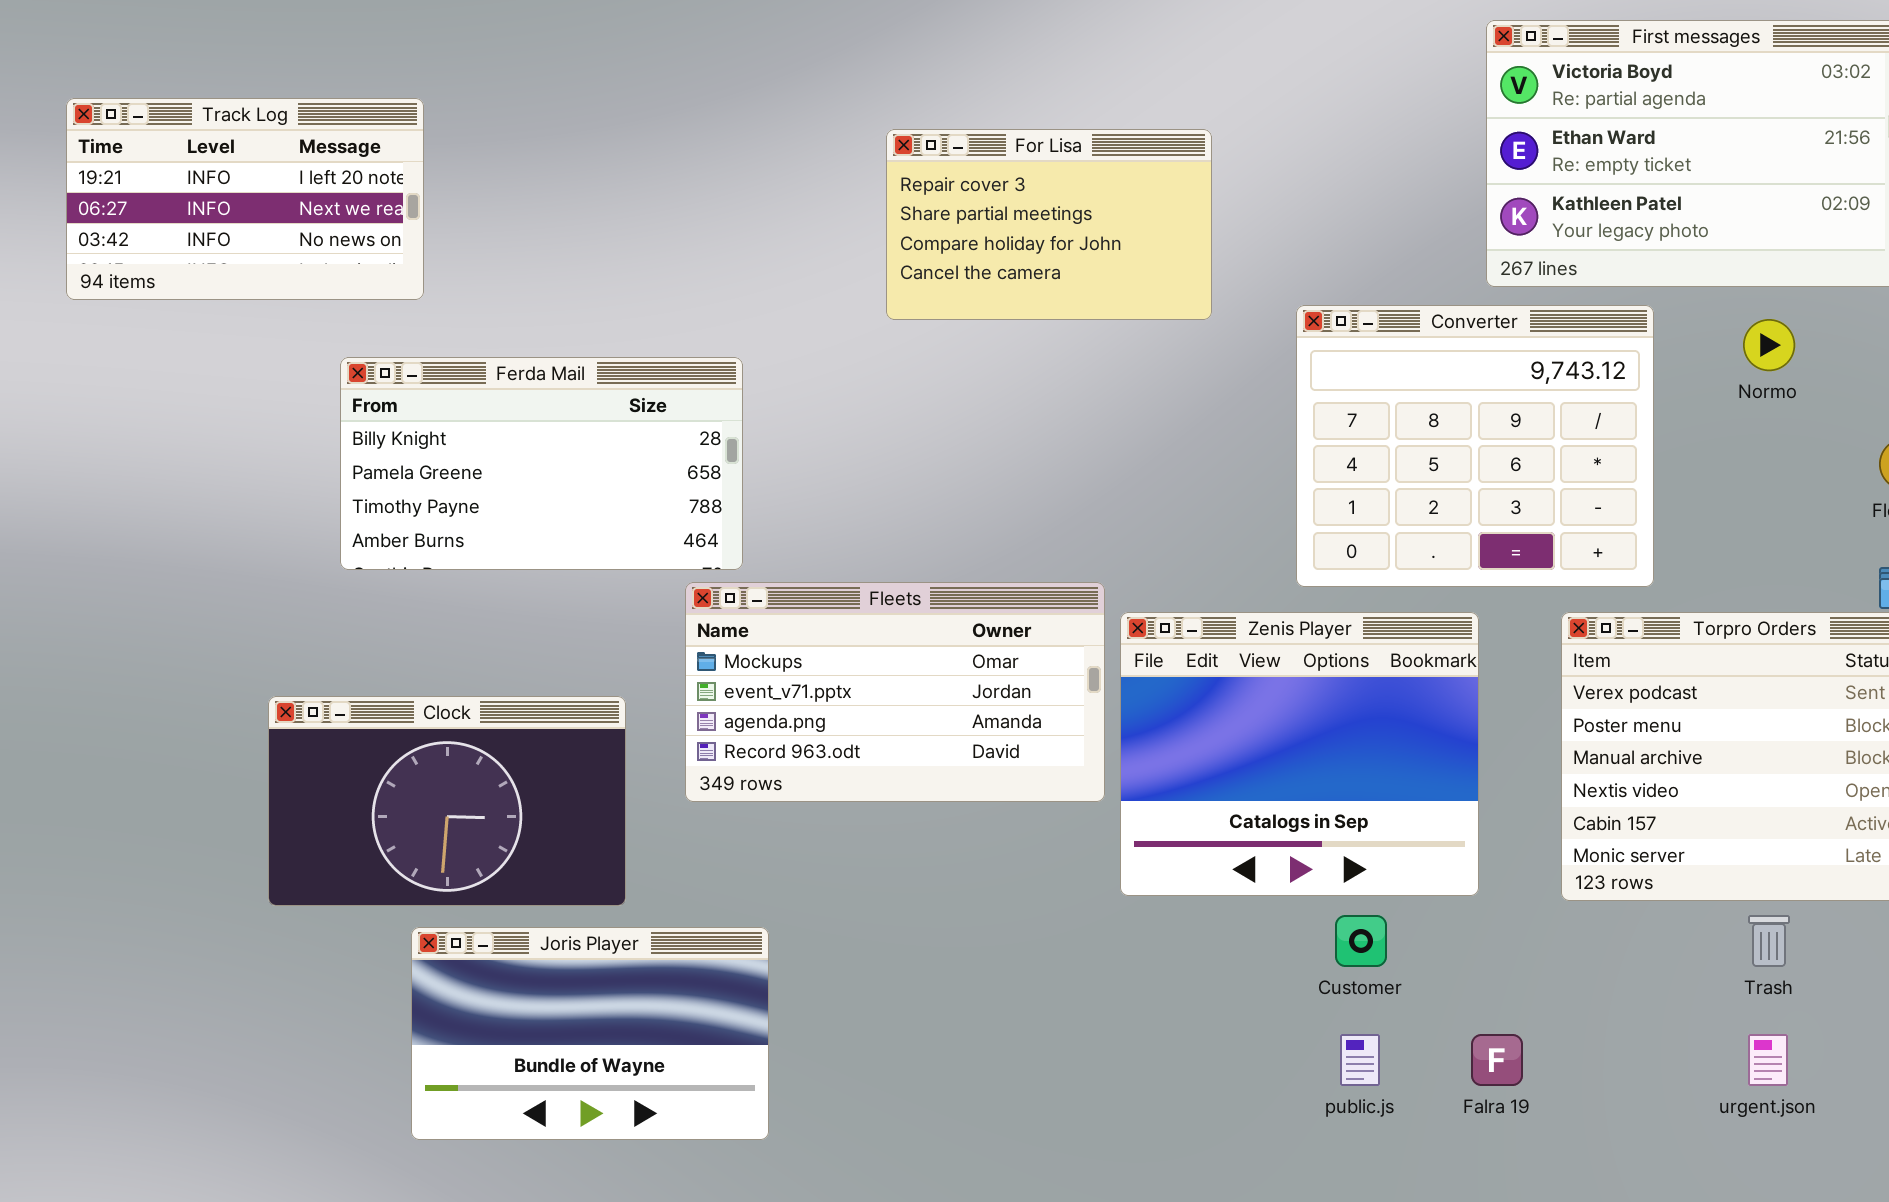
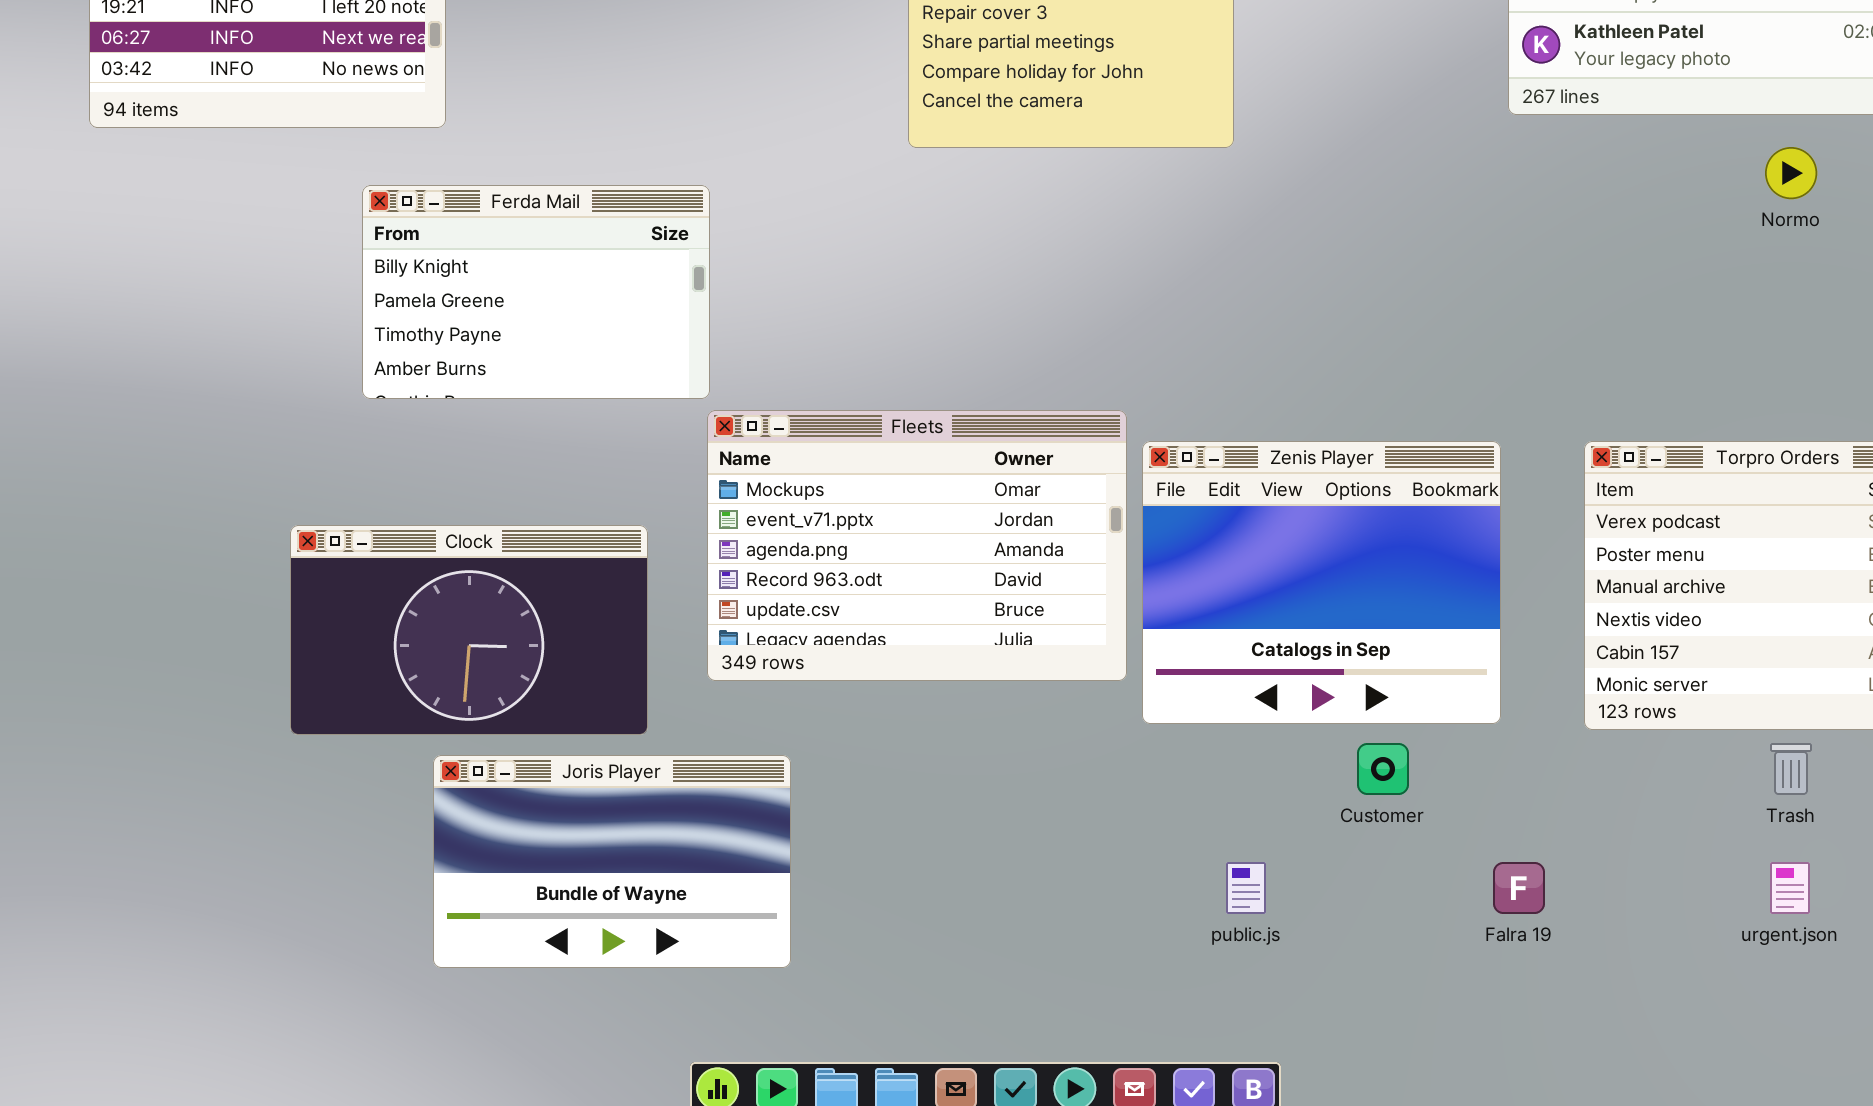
Converter: [1296,305,1654,587] -> none, closed
Ferda Mail: [340,357,743,570] -> [362,185,710,399], resized
Fleets: [685,582,1105,802] -> [707,410,1127,681], resized
public.js: [1340,1034,1380,1086] -> [1226,862,1266,914], moved

